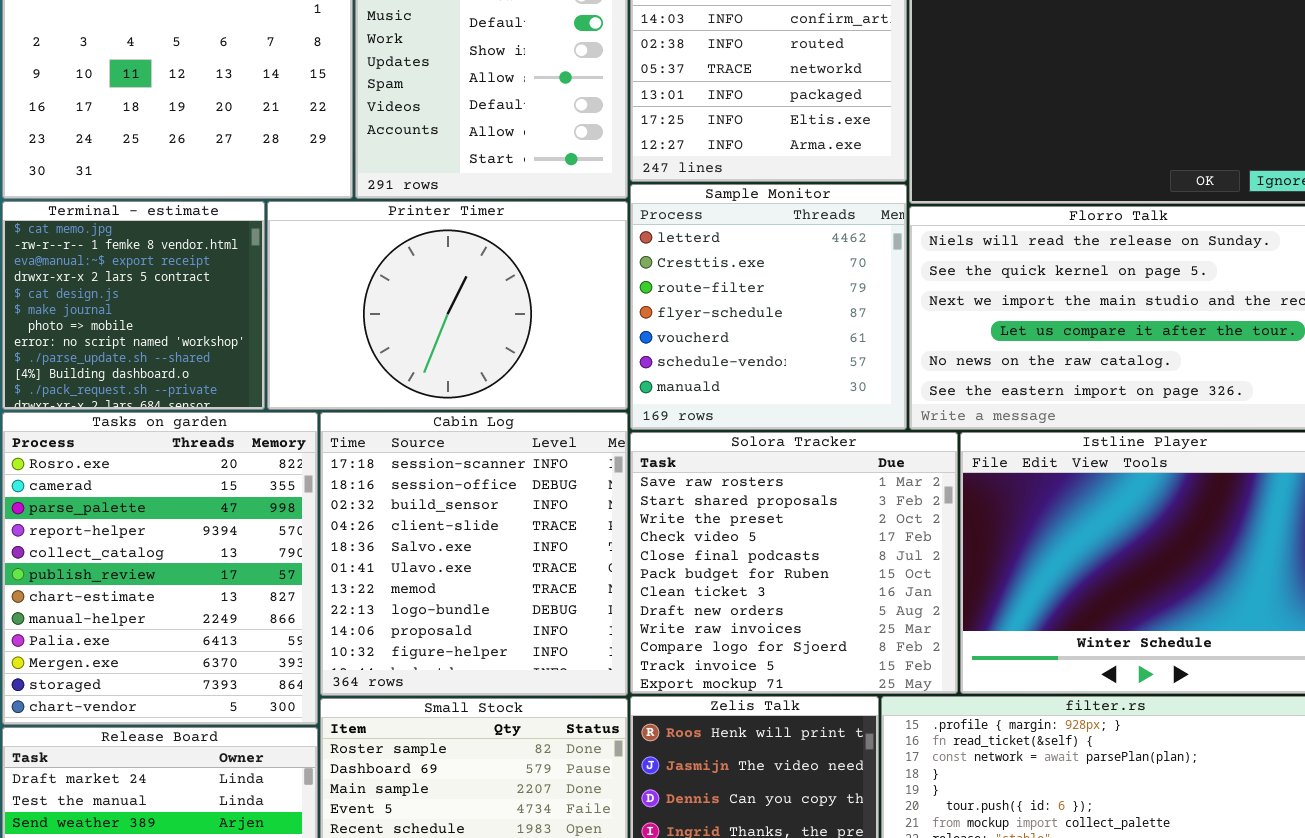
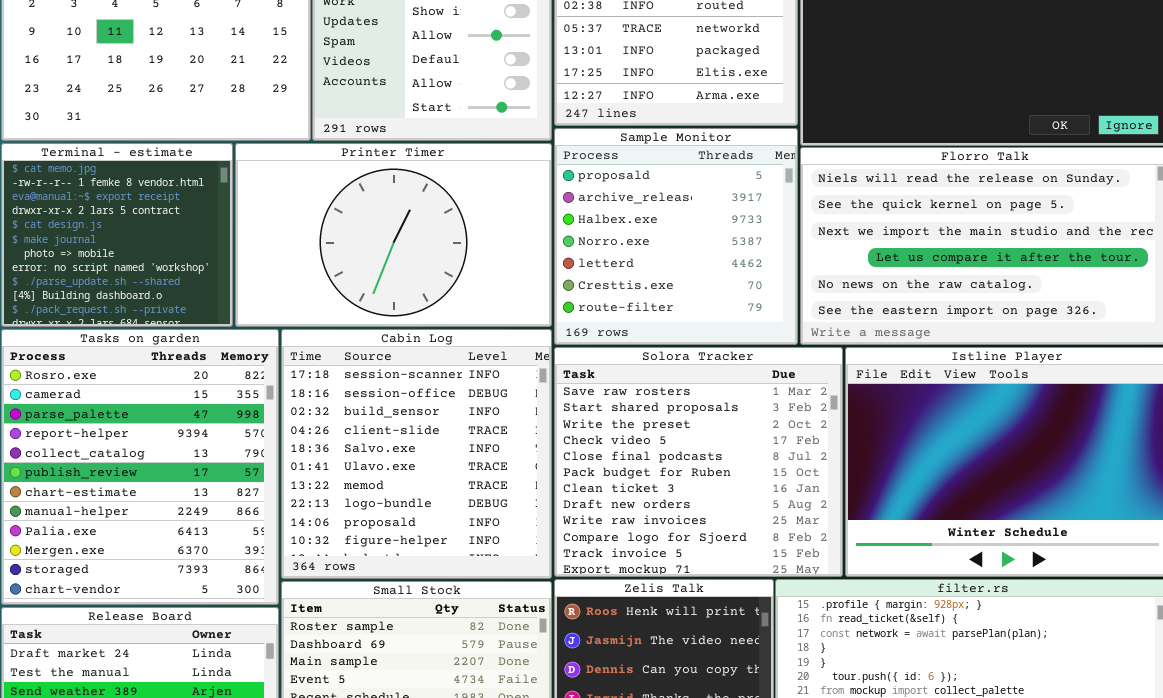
Sample Monitor: [630,184,907,430] -> [554,128,798,345], scrolled up 4 rows

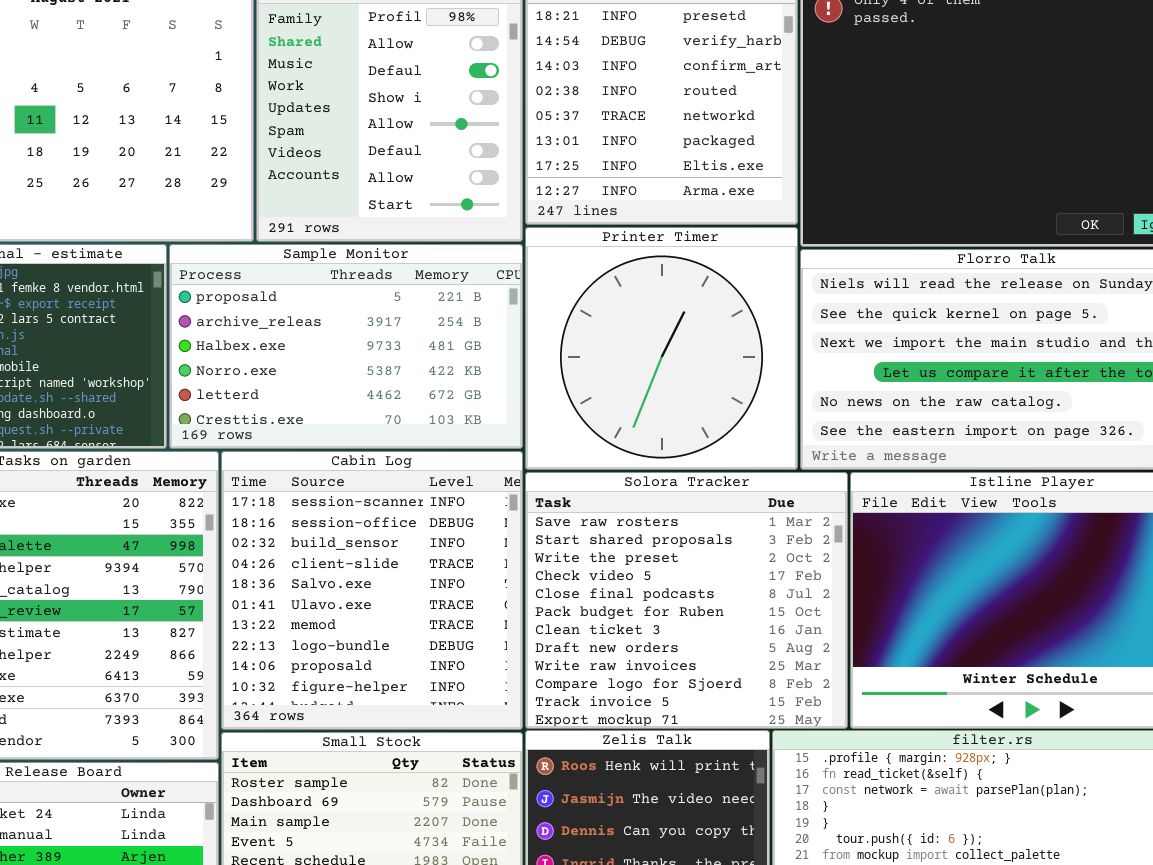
Sample Monitor: [554,128,798,345] -> [169,244,523,449], moved, resized
Printer Timer: [235,143,552,327] -> [525,227,798,470], moved, resized

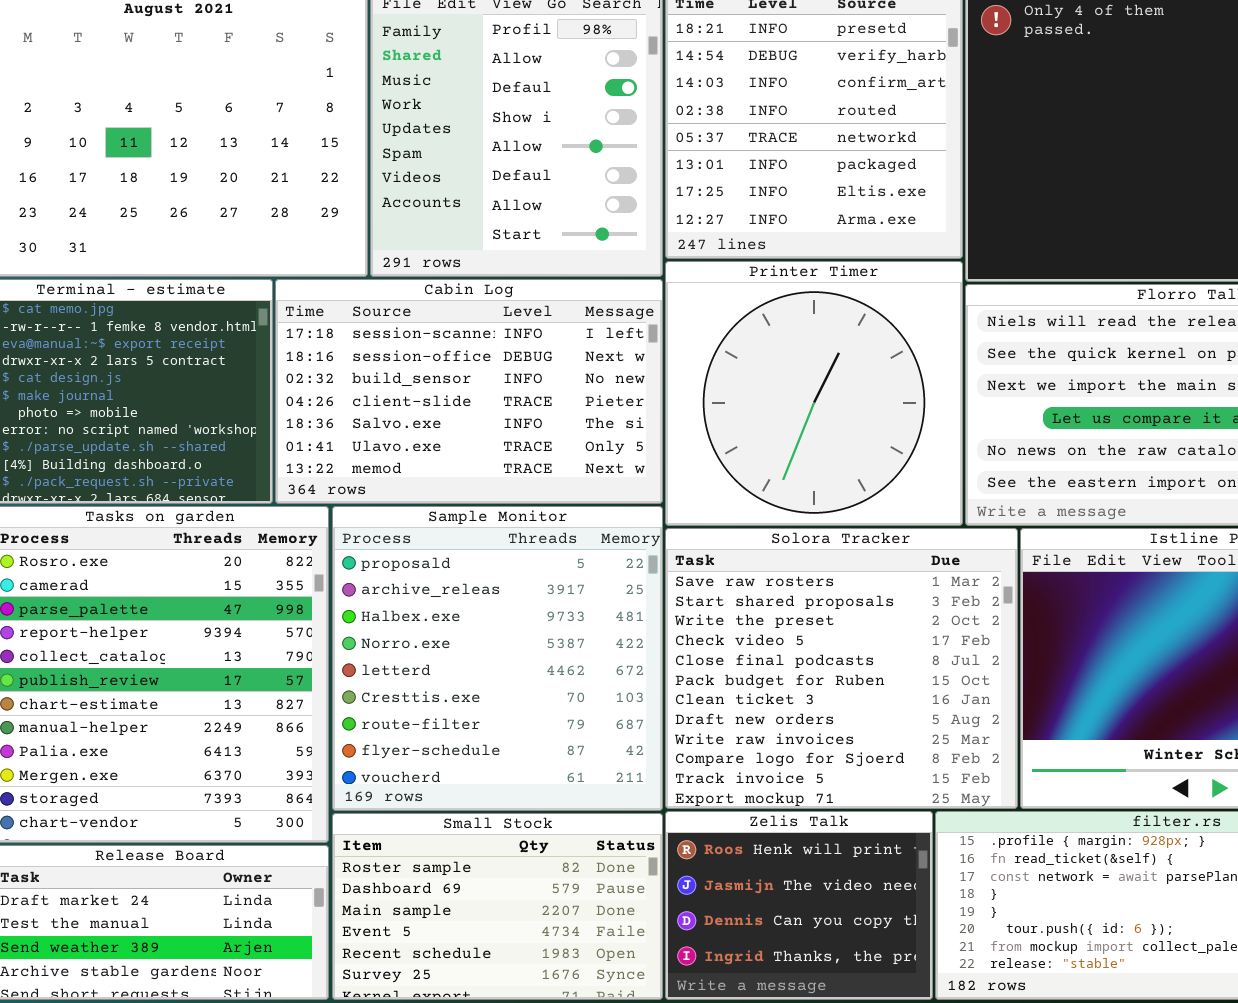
Sample Monitor: [169,244,523,449] -> [332,506,663,811], moved, resized
Cabin Log: [221,451,523,730] -> [275,279,663,504], moved, resized

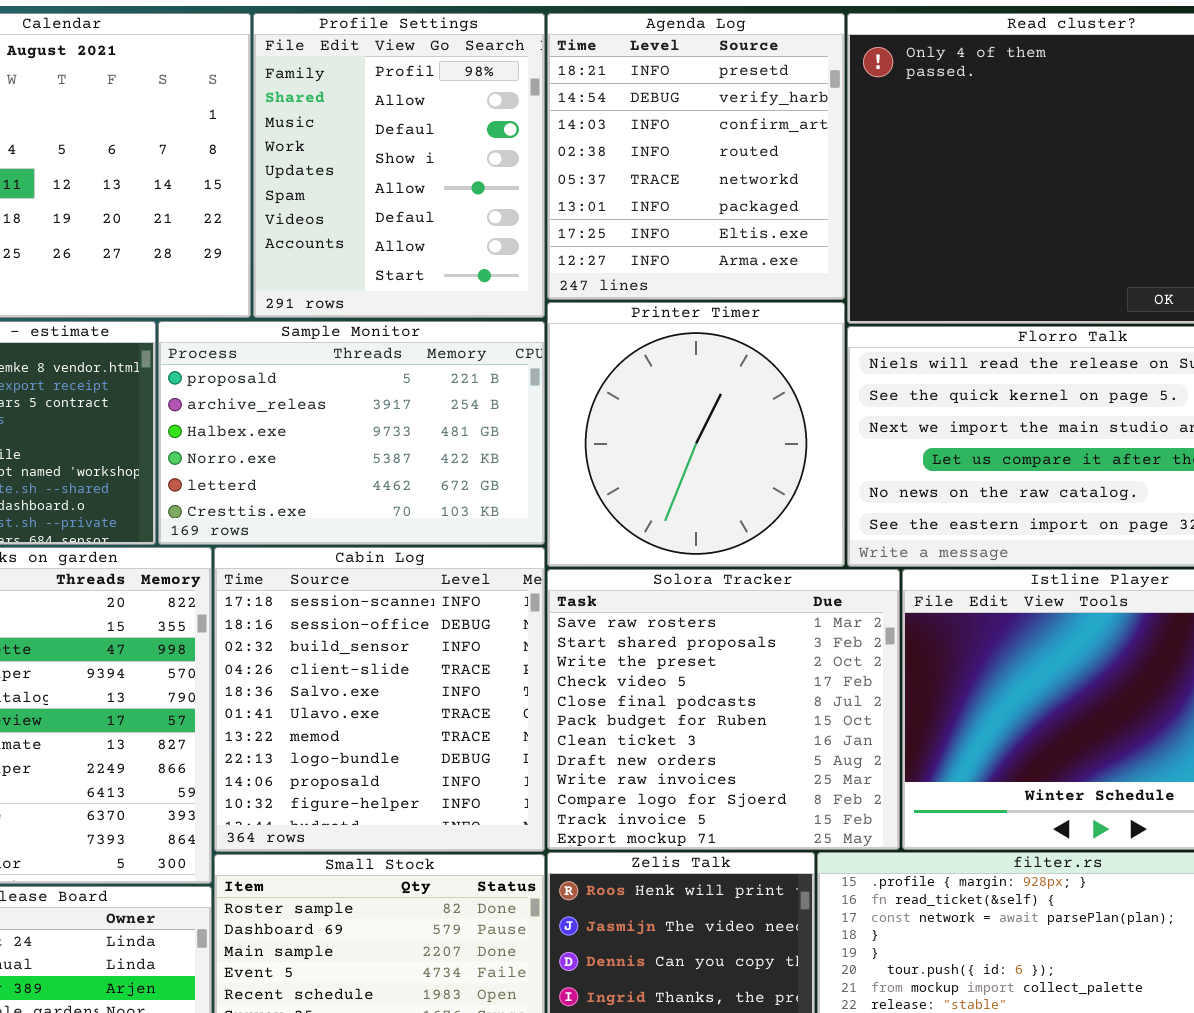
Cabin Log: [275,279,663,504] -> [214,547,545,852], moved, resized
Sample Monitor: [332,506,663,811] -> [158,321,545,545], moved, resized

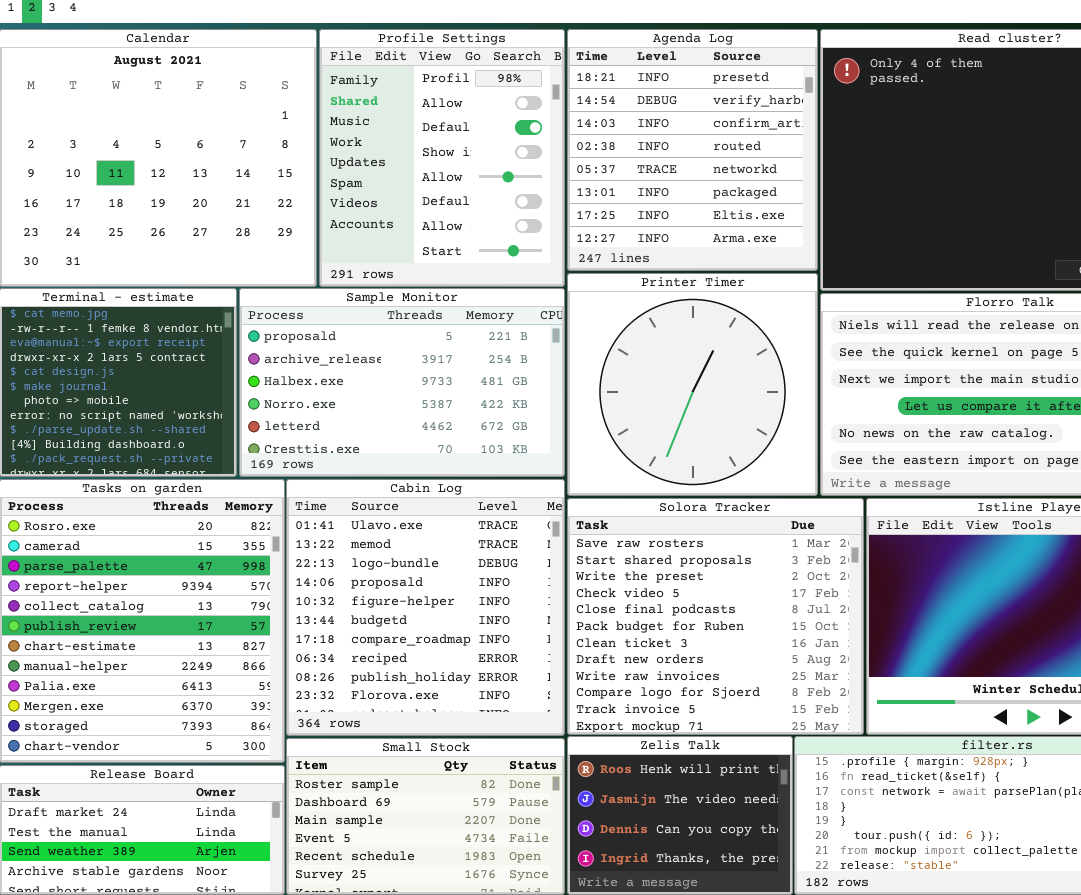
Cabin Log: [214,547,545,852] -> [286,479,565,736], scrolled down 5 rows

